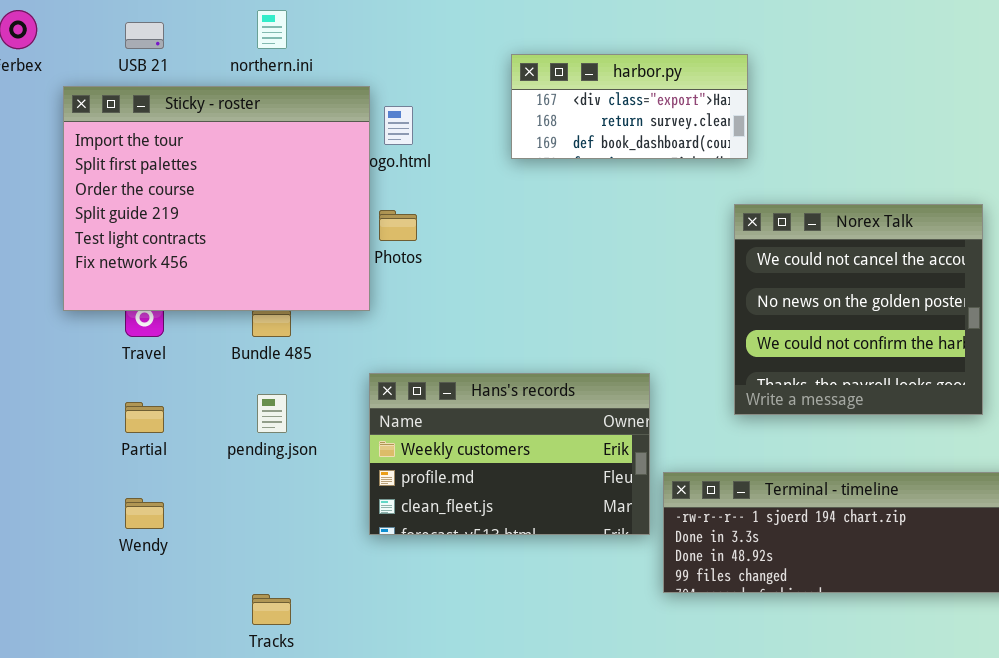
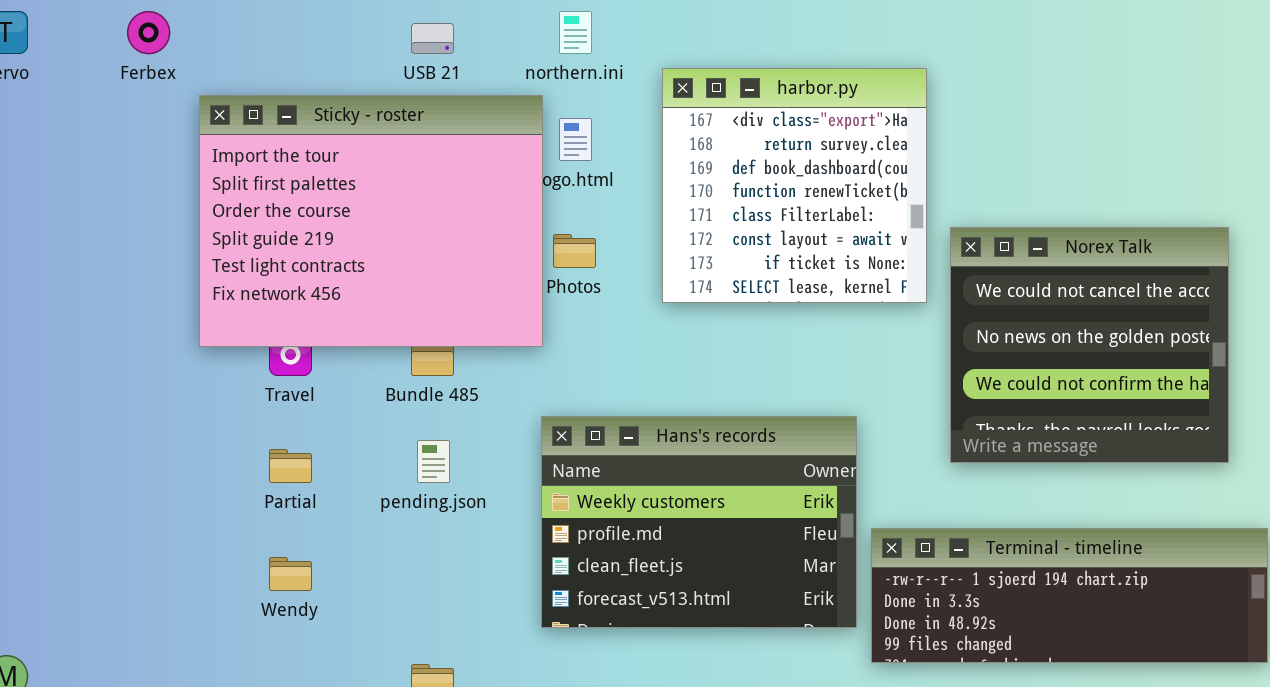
northern.ini: [257,10,287,49] -> [559,11,592,54], moved
USB 21: [125,22,164,49] -> [411,23,454,54], moved
harbor.py: [511,54,748,159] -> [662,68,927,303], moved, resized
Hans's records: [369,373,650,535] -> [541,416,857,628], resized

